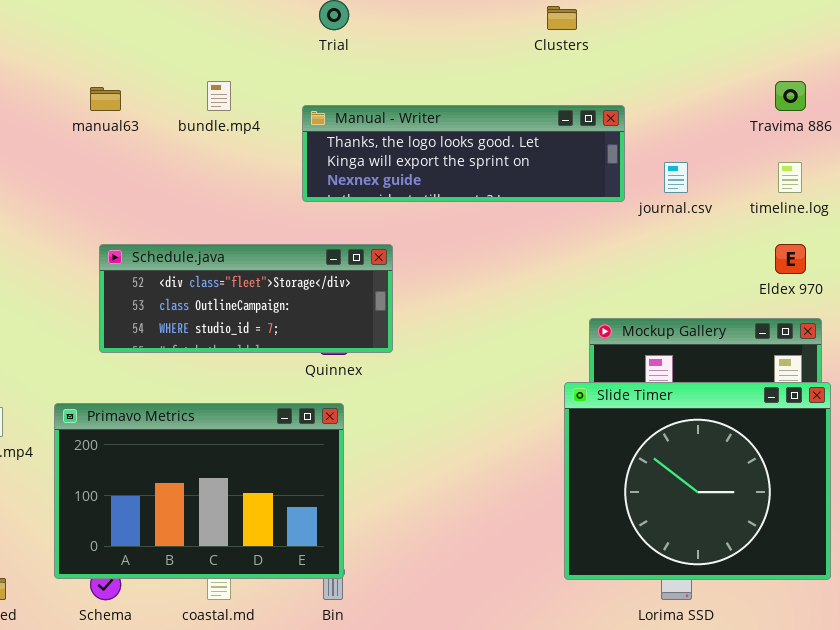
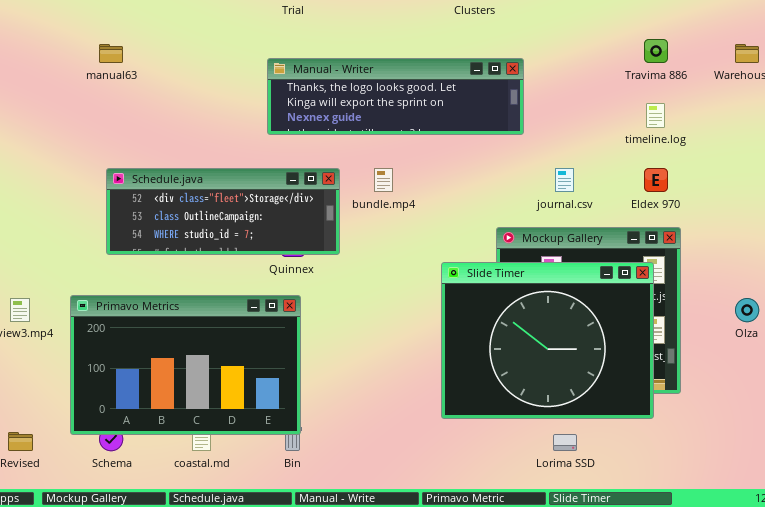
bundle.mp4: [207,81,231,111] -> [374,168,393,192], moved
journal.csv: [664,162,688,193] -> [555,168,574,192], moved
Slide Timer: [564,382,831,580] -> [441,262,654,419], moved

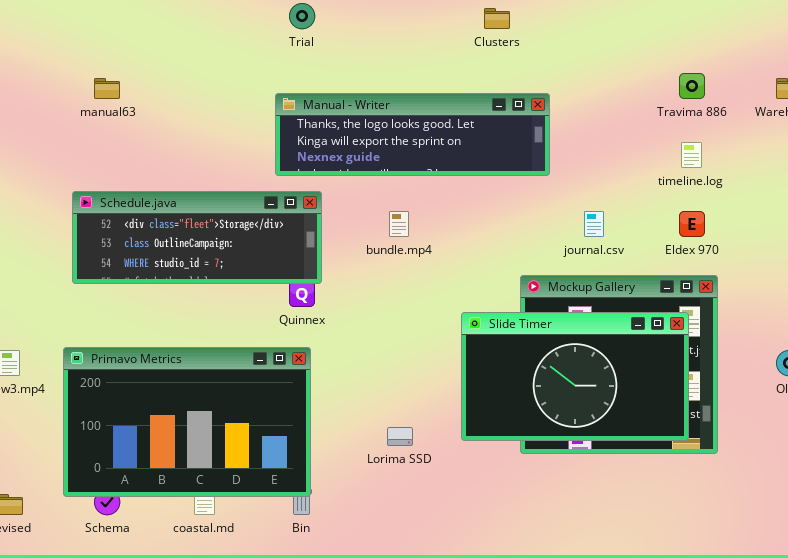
Schedule.java: [106,168,340,255] -> [72,191,322,284], moved
Slide Timer: [441,262,654,419] -> [461,312,689,441], resized
Lorima SSD: [553,434,577,451] -> [387,427,413,446], moved

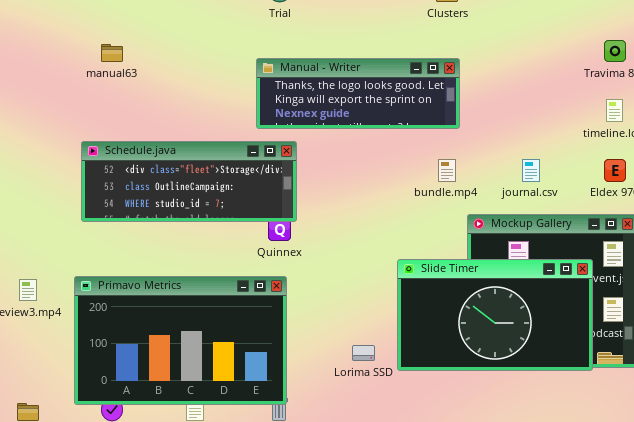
Manual - Writer: [275,93,550,176] -> [256,58,460,129], resized
bundle.mp4: [389,211,409,237] -> [438,159,456,182], moved
Slide Timer: [461,312,689,441] -> [397,259,593,371], moved

